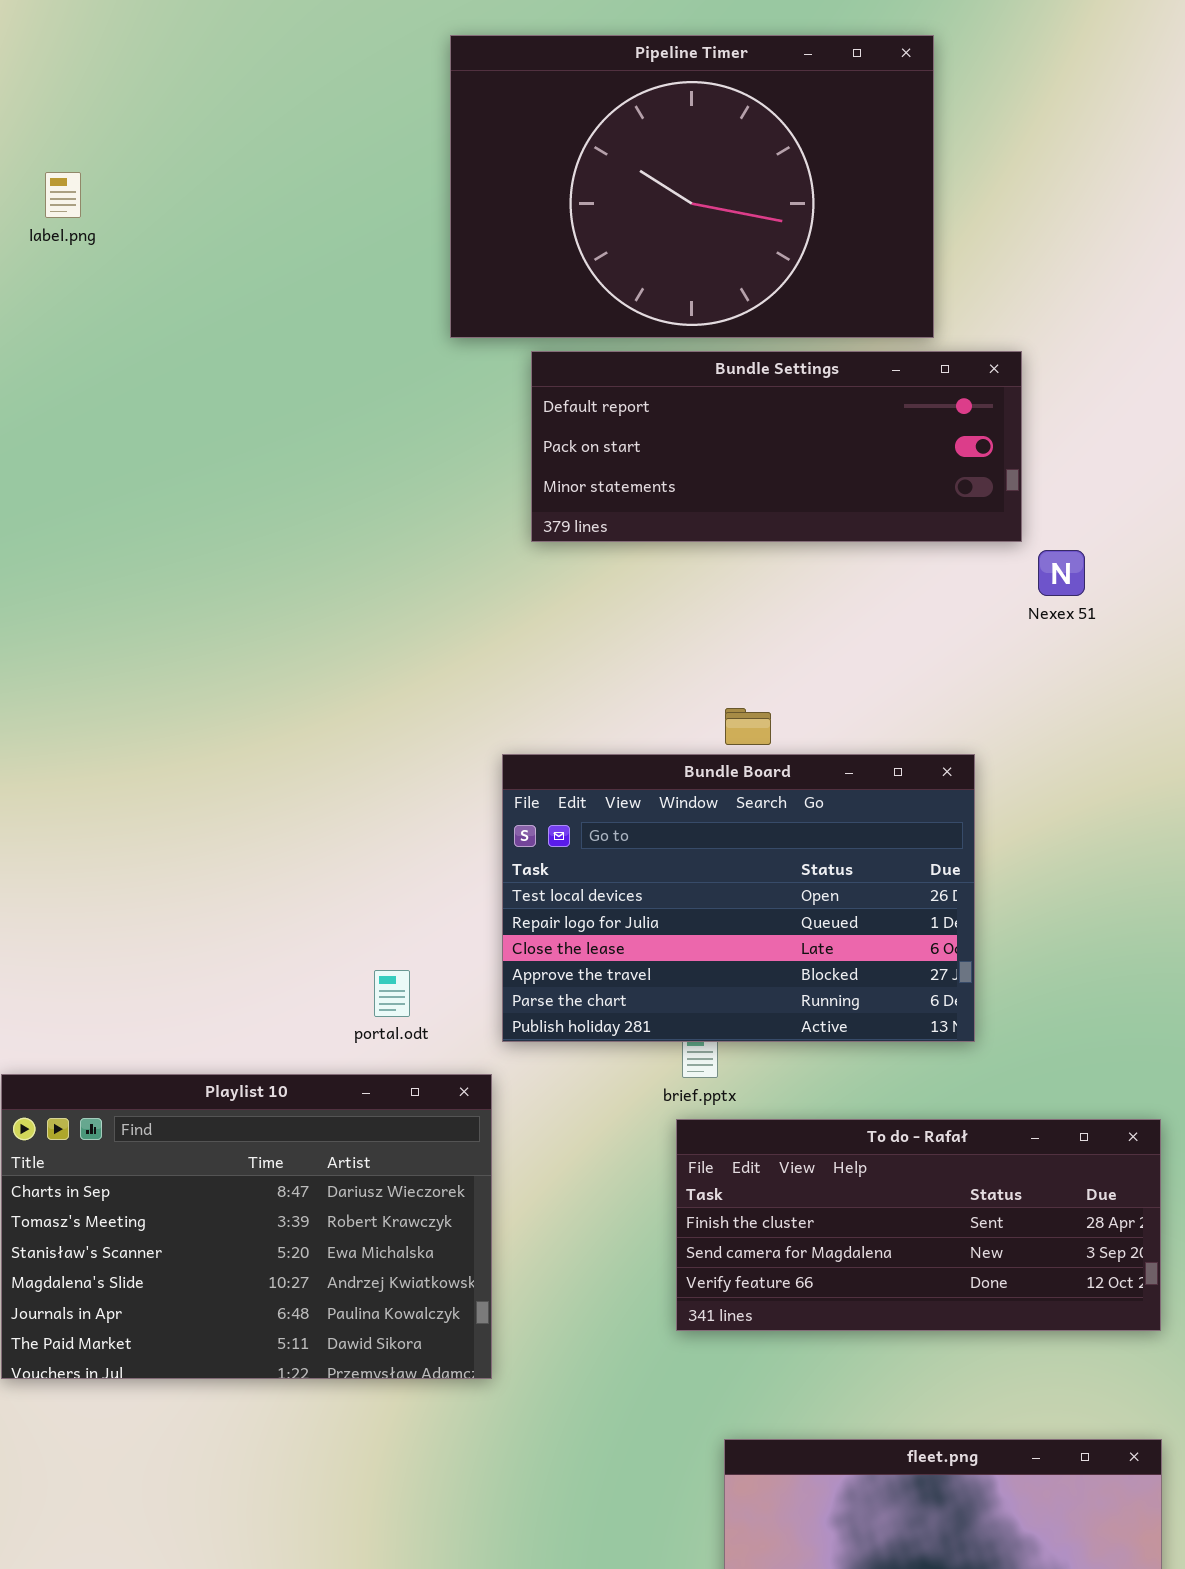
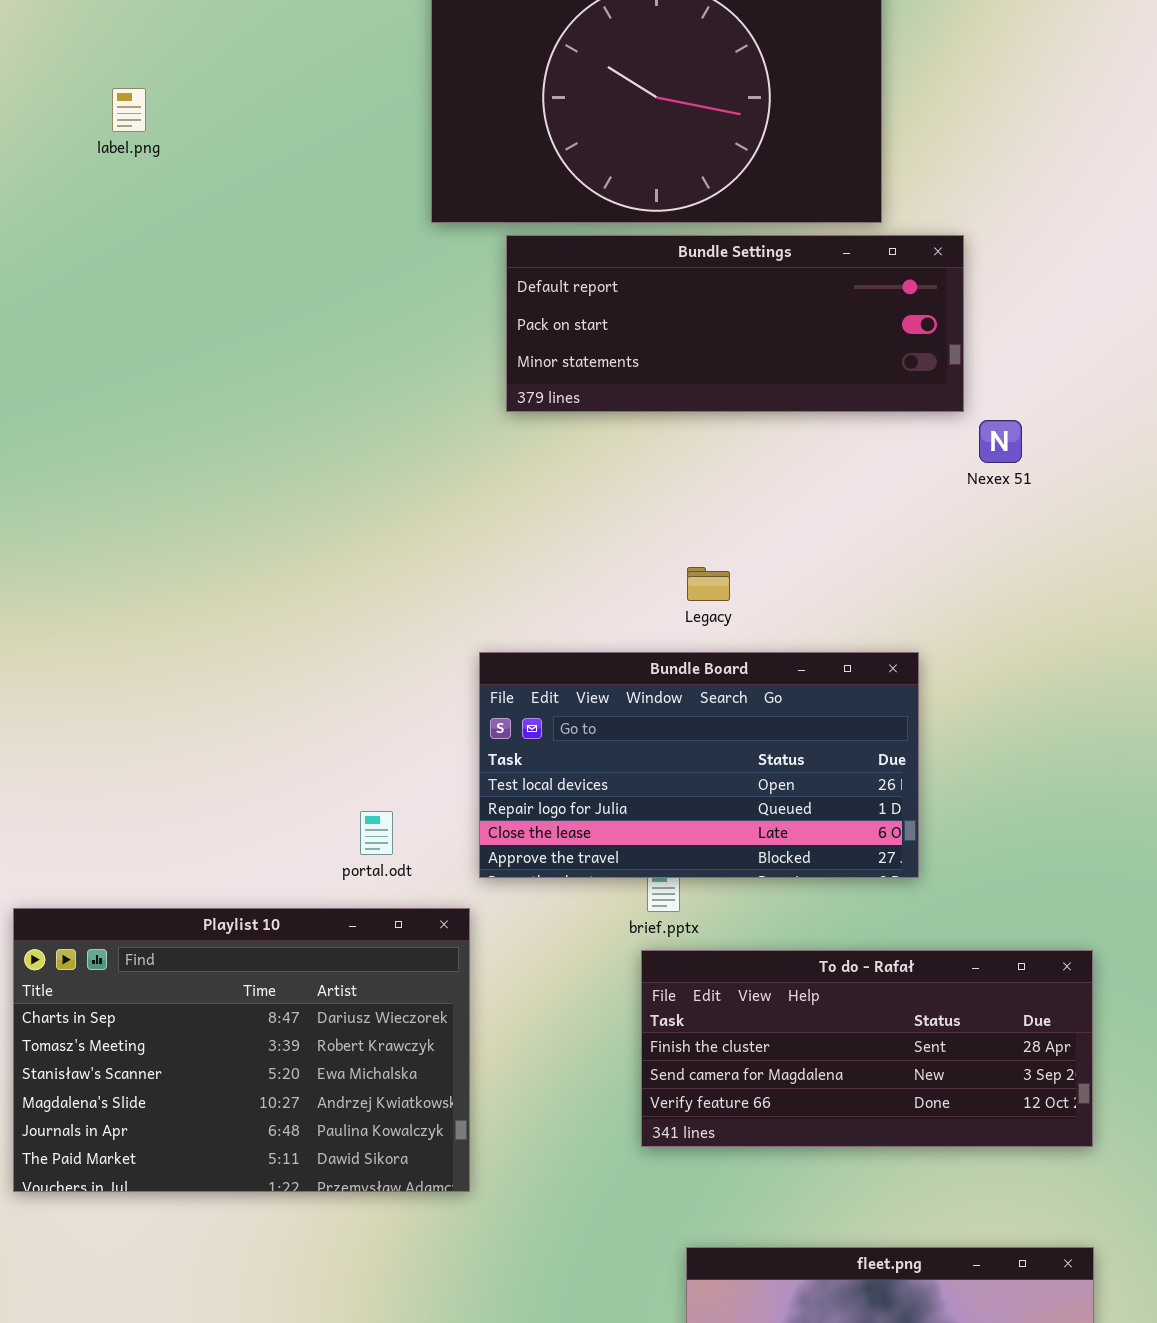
label.png: [45,172,81,218] -> [112,88,146,132], moved
Bundle Board: [502,754,975,1042] -> [479,652,919,878], resized

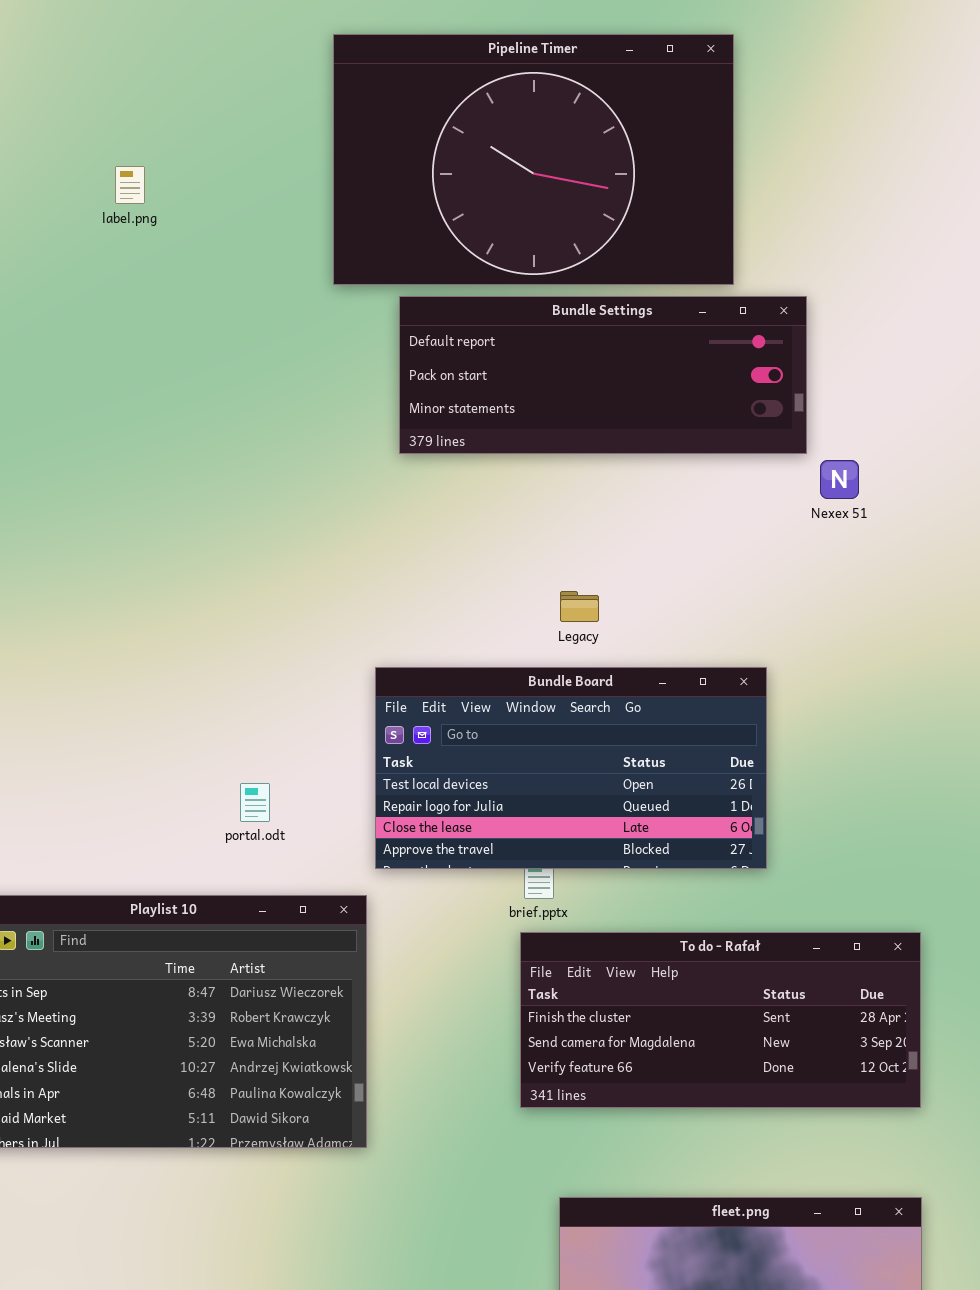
label.png: [112,88,146,132] -> [115,166,145,204], moved
portal.odt: [360,811,393,855] -> [240,783,270,822], moved

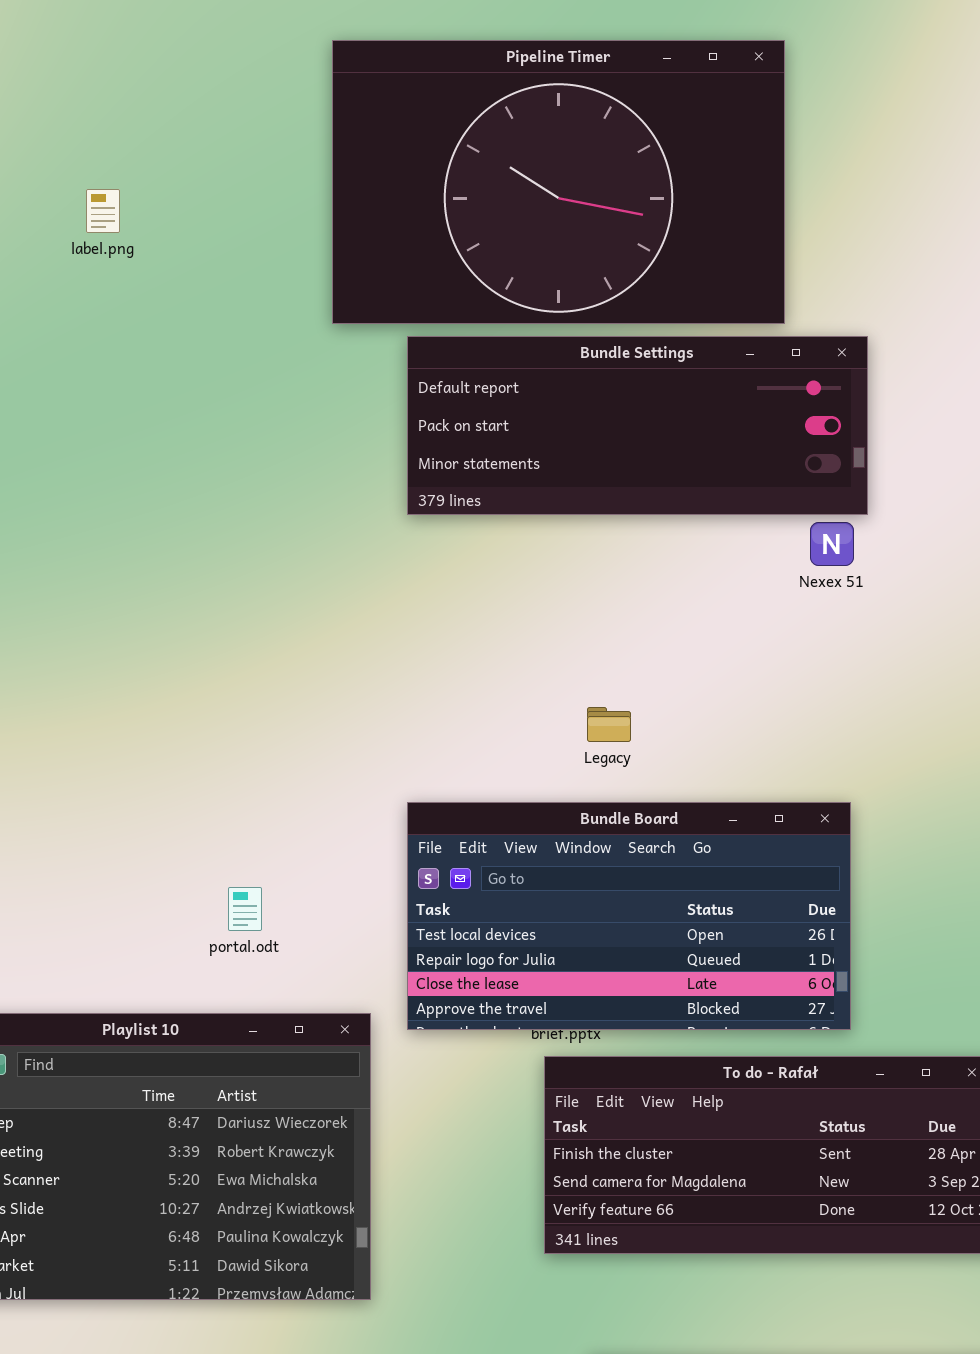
Nexex 51: [820,460,859,499] -> [810,522,854,566], moved
Legacy: [560,591,599,622] -> [587,707,631,742], moved
Bundle Board: [375,667,767,869] -> [407,802,851,1030], moved

